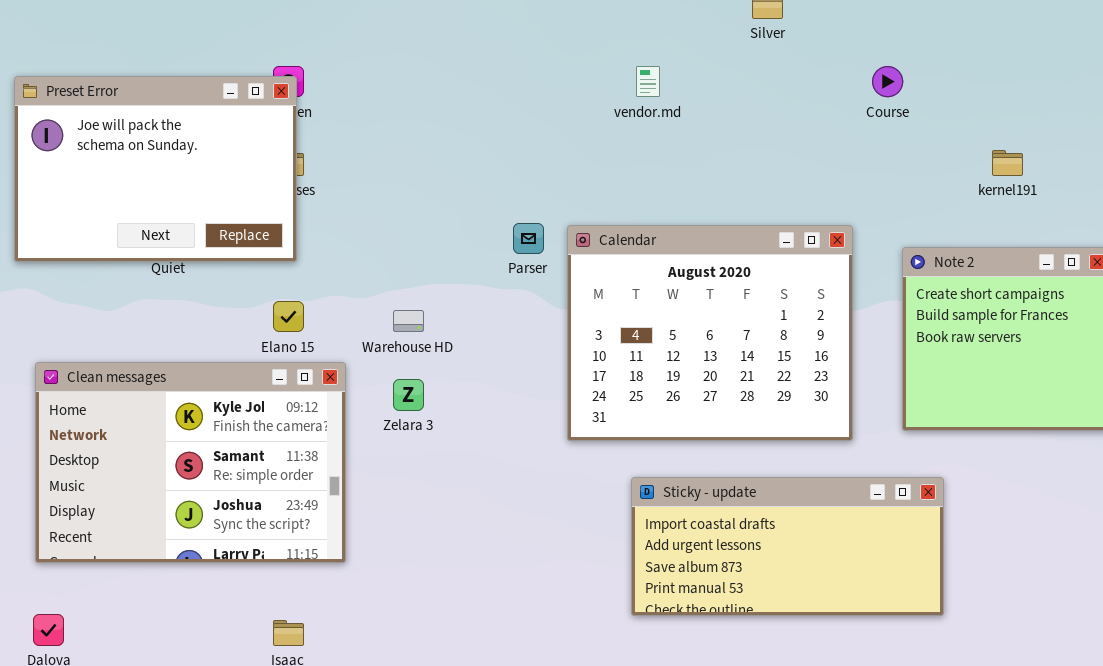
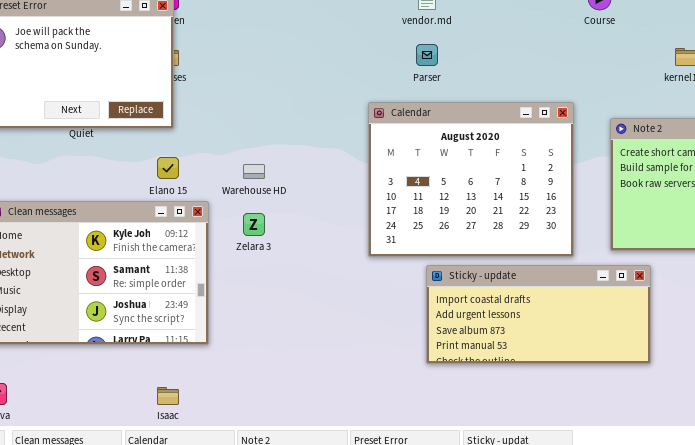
Parser: [513,223,544,254] -> [416,44,438,66], moved
Sticky - update: [631,477,944,616] -> [426,265,651,364], moved

